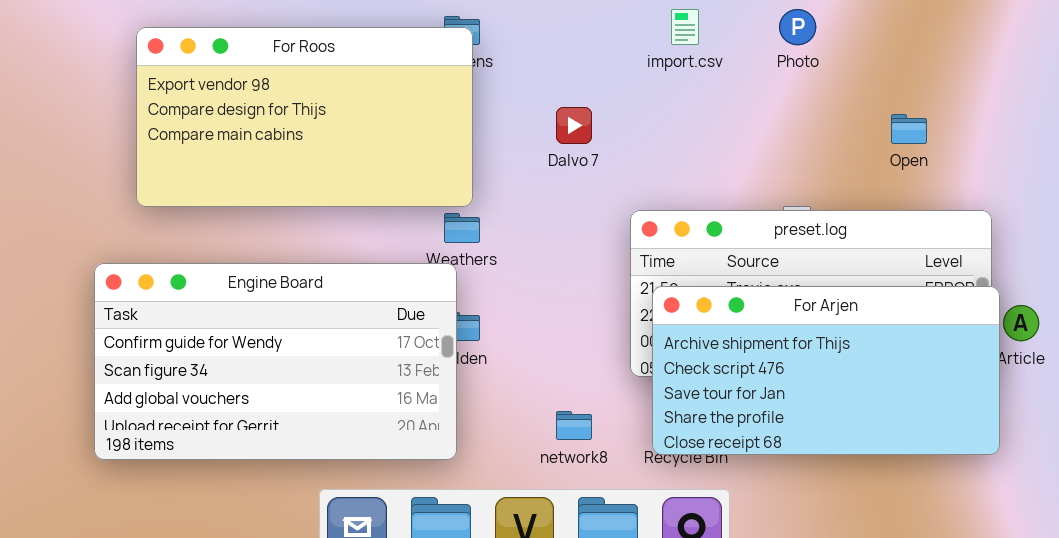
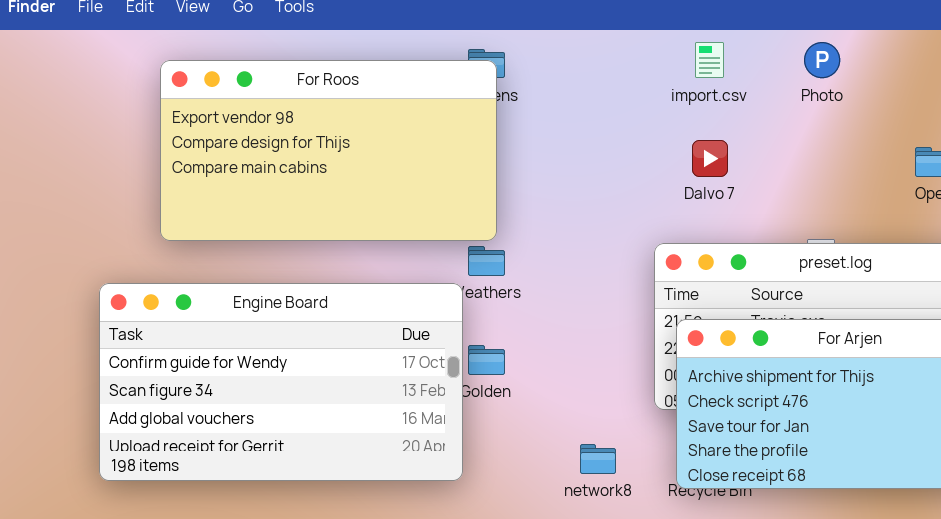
Dalvo 7: [556,107,592,144] -> [692,140,728,177], moved
Engine Board: [94,263,457,460] -> [99,283,463,481], moved

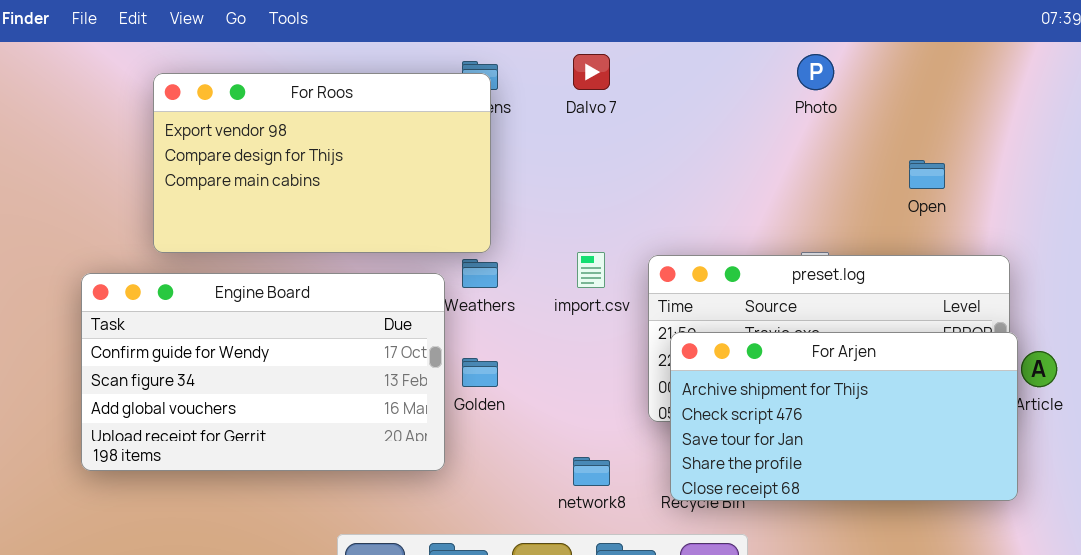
import.csv: [695,42,724,78] -> [577,252,605,288], moved
Dalvo 7: [692,140,728,177] -> [573,54,610,90], moved
Engine Board: [99,283,463,481] -> [81,273,445,471], moved

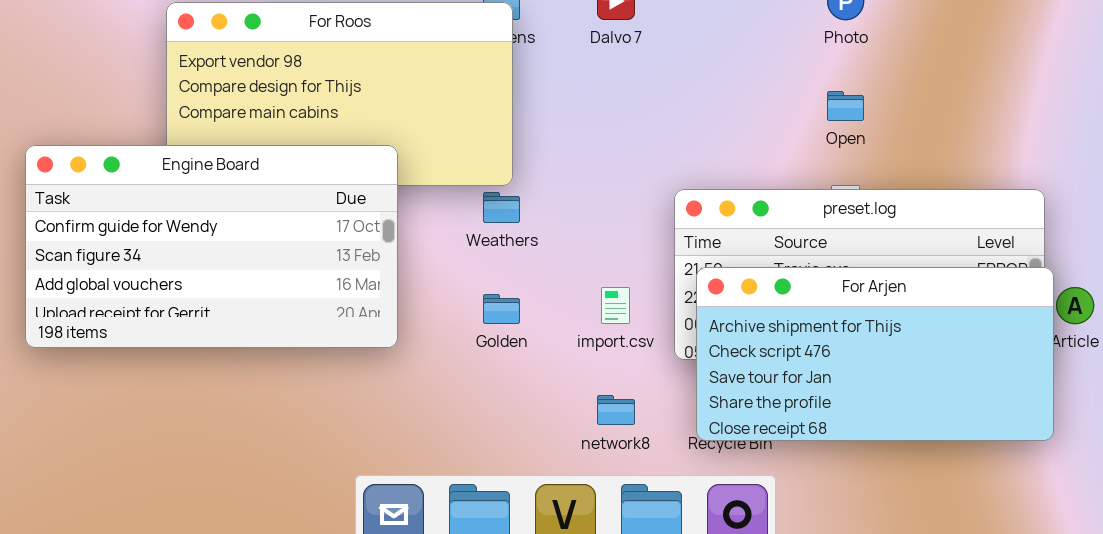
Open: [909,160,945,189] -> [827,91,864,121], moved
import.csv: [577,252,605,288] -> [601,287,630,324], moved
Engine Board: [81,273,445,471] -> [25,145,398,348], moved

